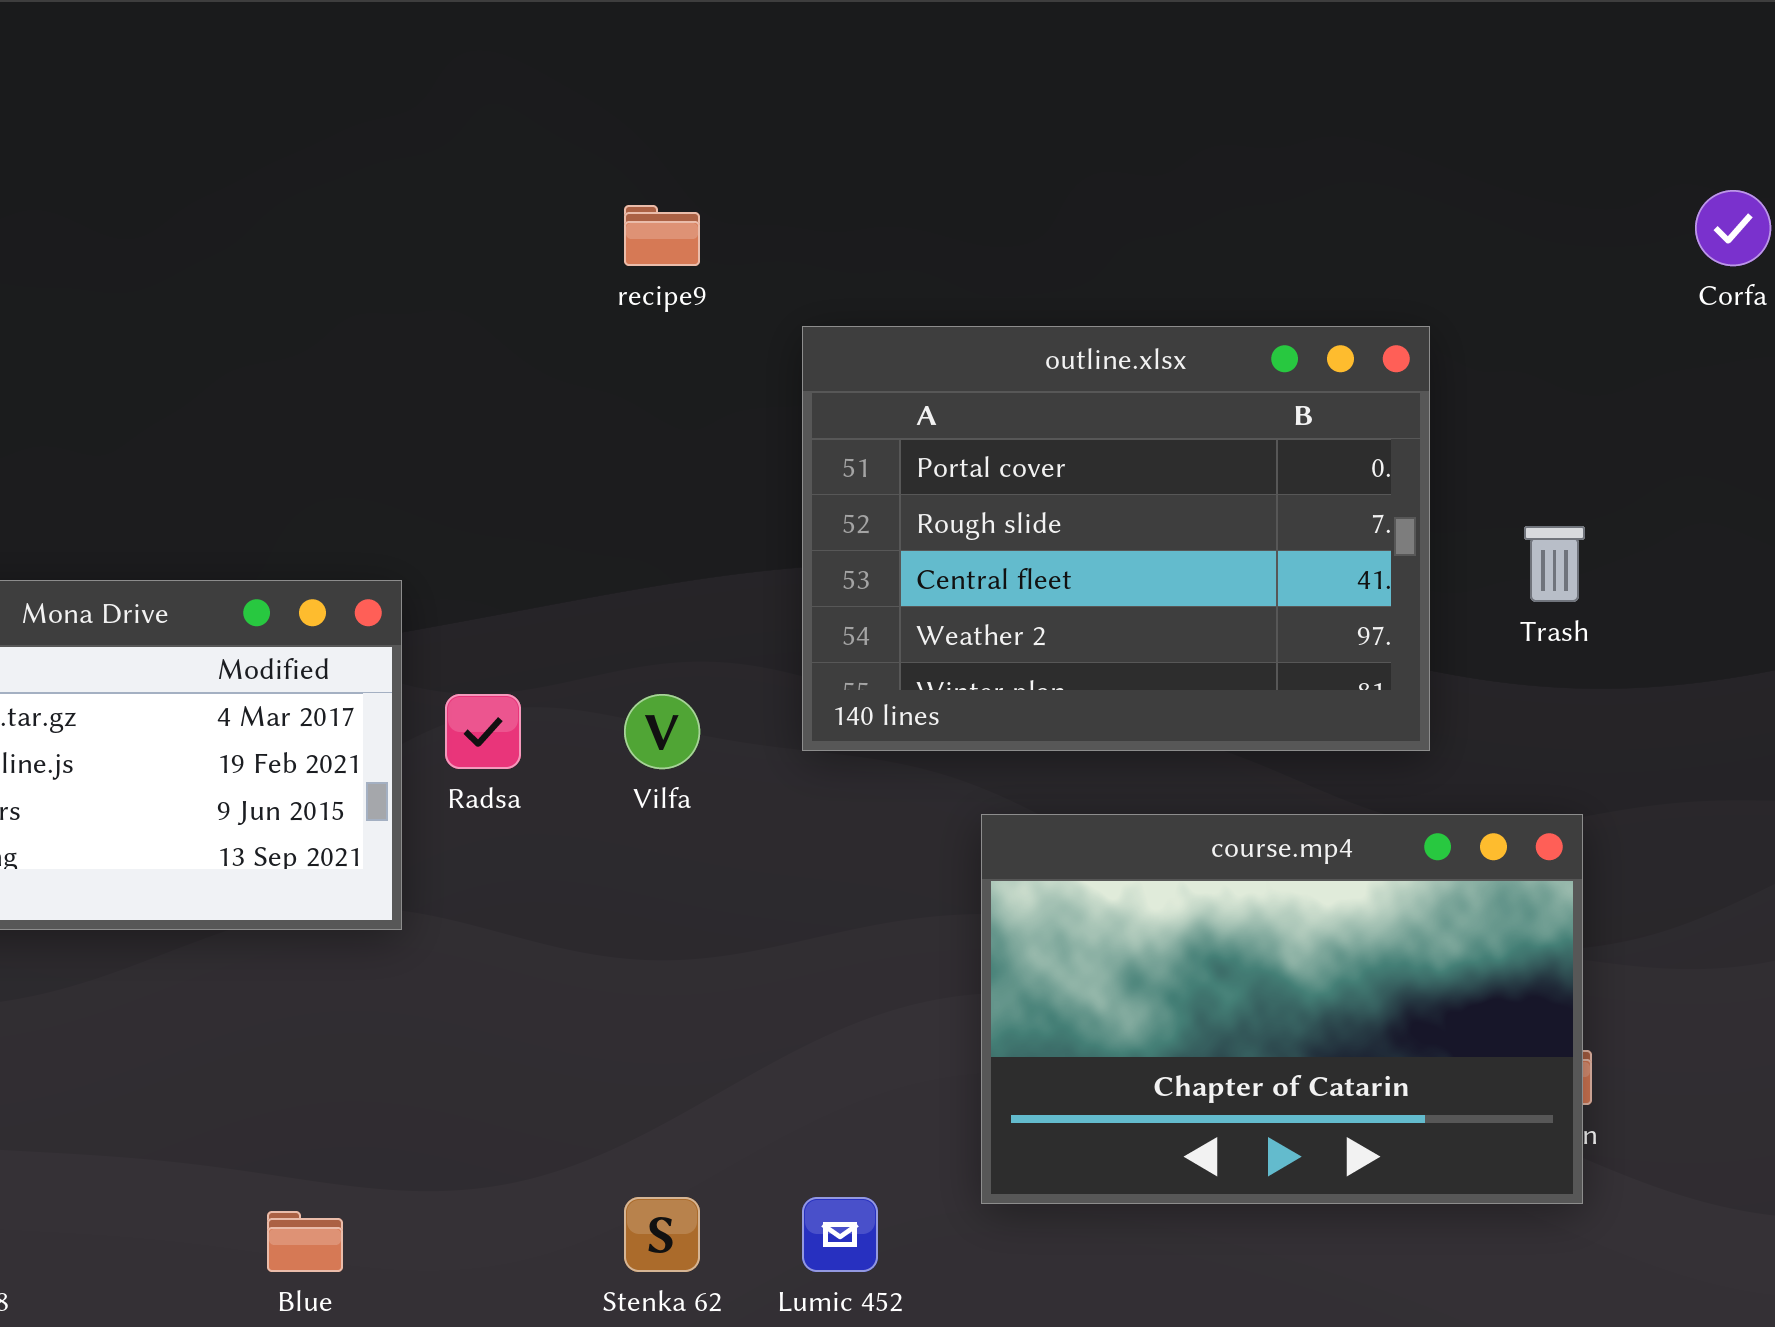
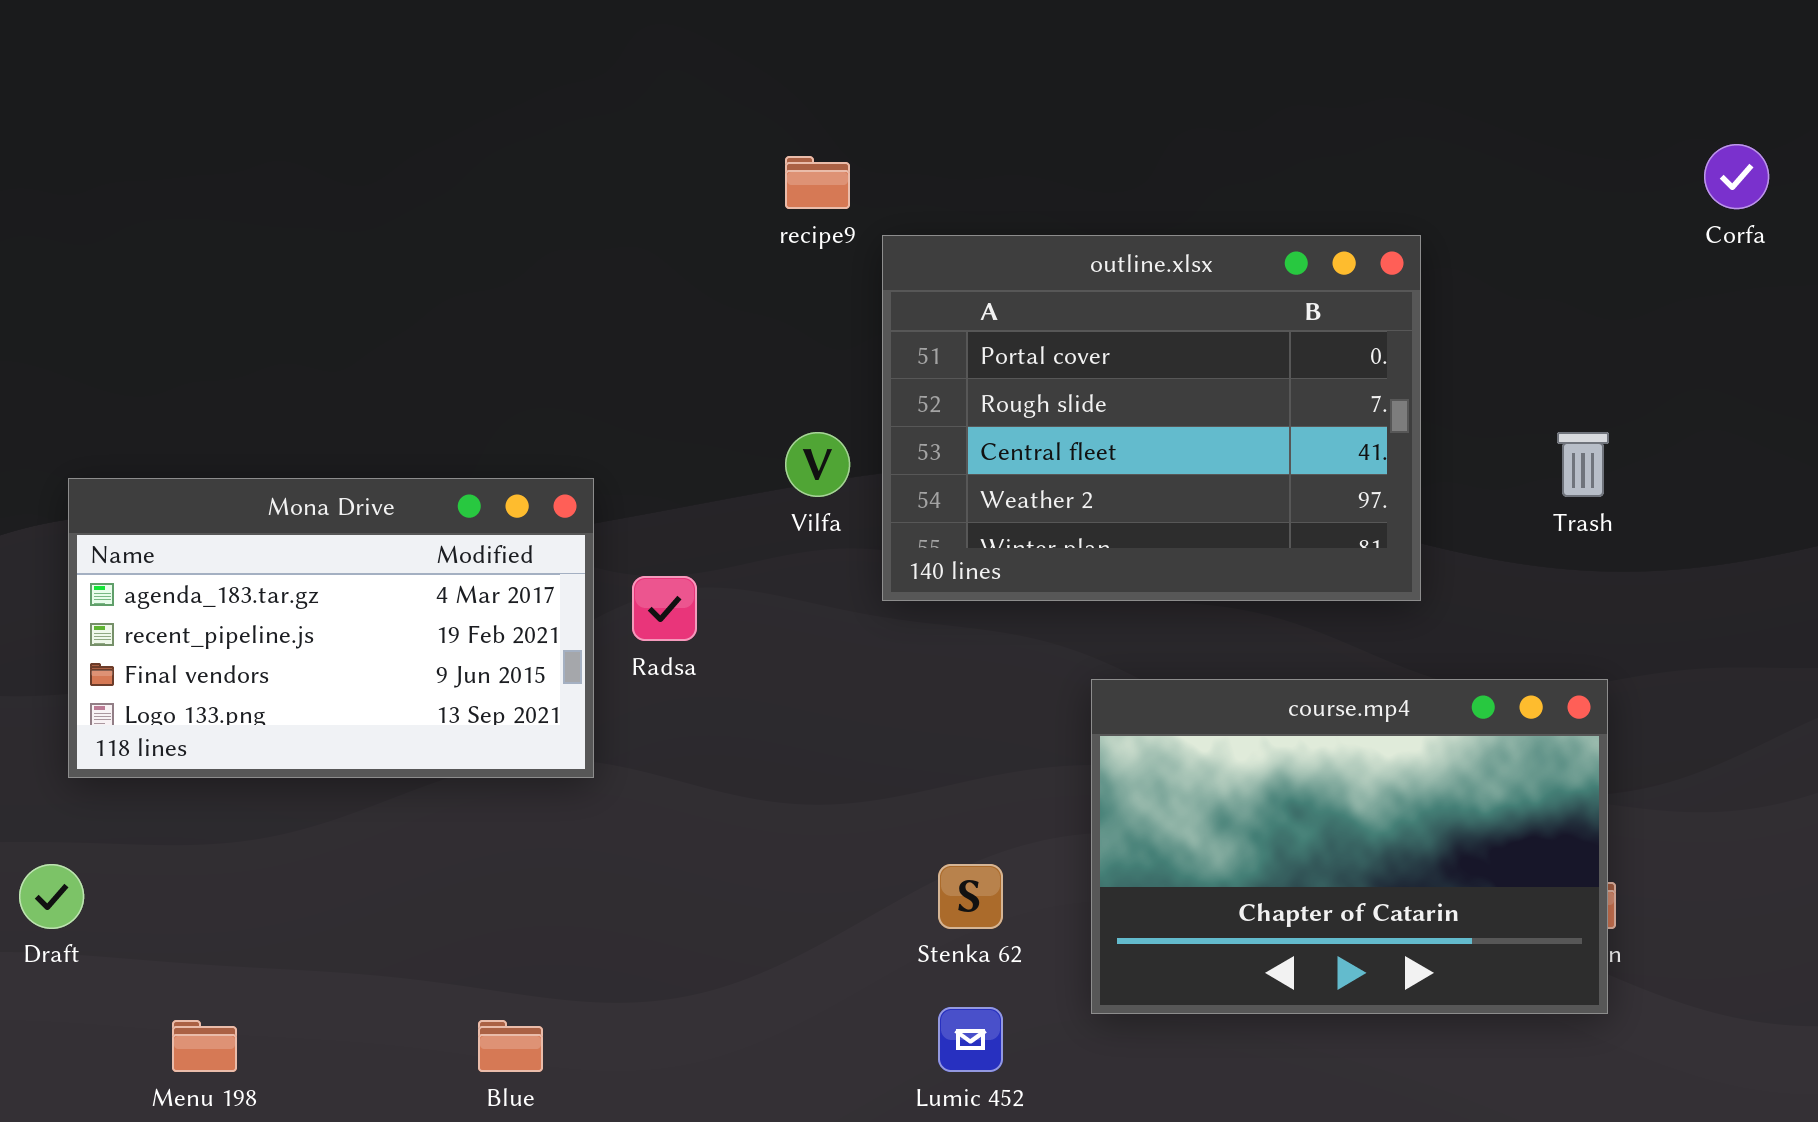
outline.xlsx: [802,326,1430,751] -> [882,235,1421,601], moved
Vilfa: [624,694,700,769] -> [785,432,850,497], moved
Stenka 62: [624,1197,700,1272] -> [938,864,1003,929], moved

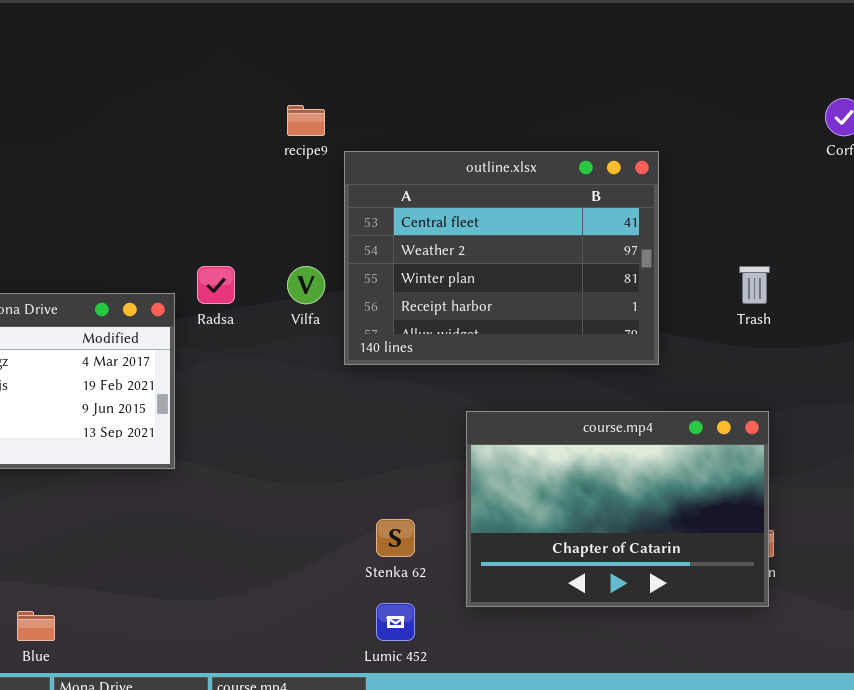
outline.xlsx: [882,235,1421,601] -> [344,151,659,365], scrolled down 2 rows
Radsa: [632,576,697,641] -> [197,266,235,304], moved
Blue: [478,1020,543,1072] -> [17,611,55,641], moved

